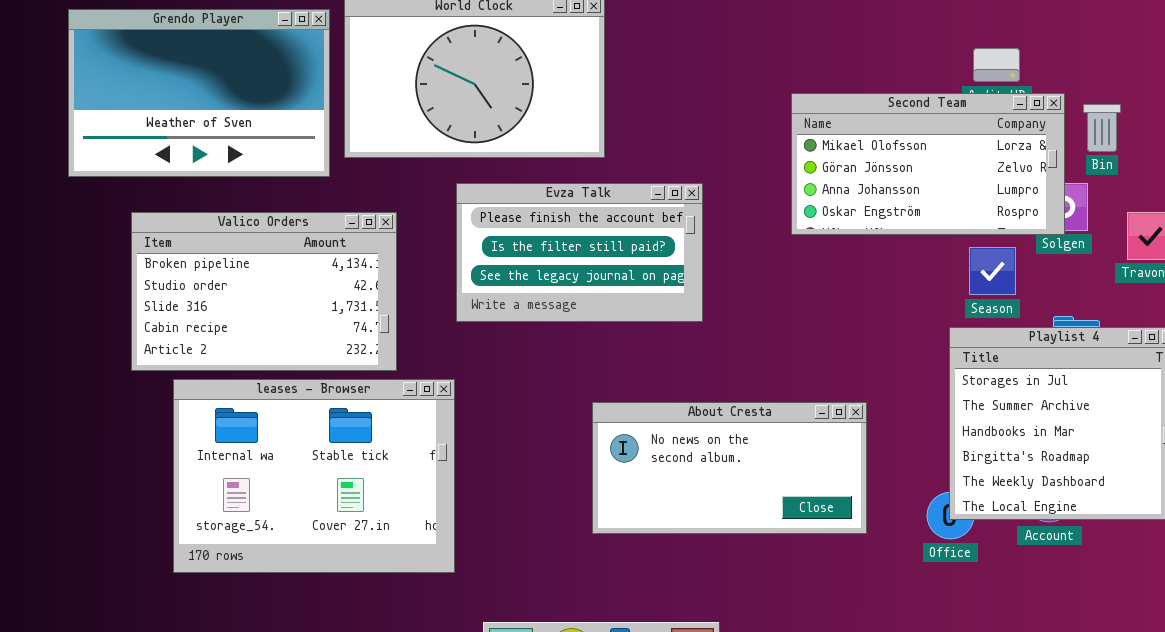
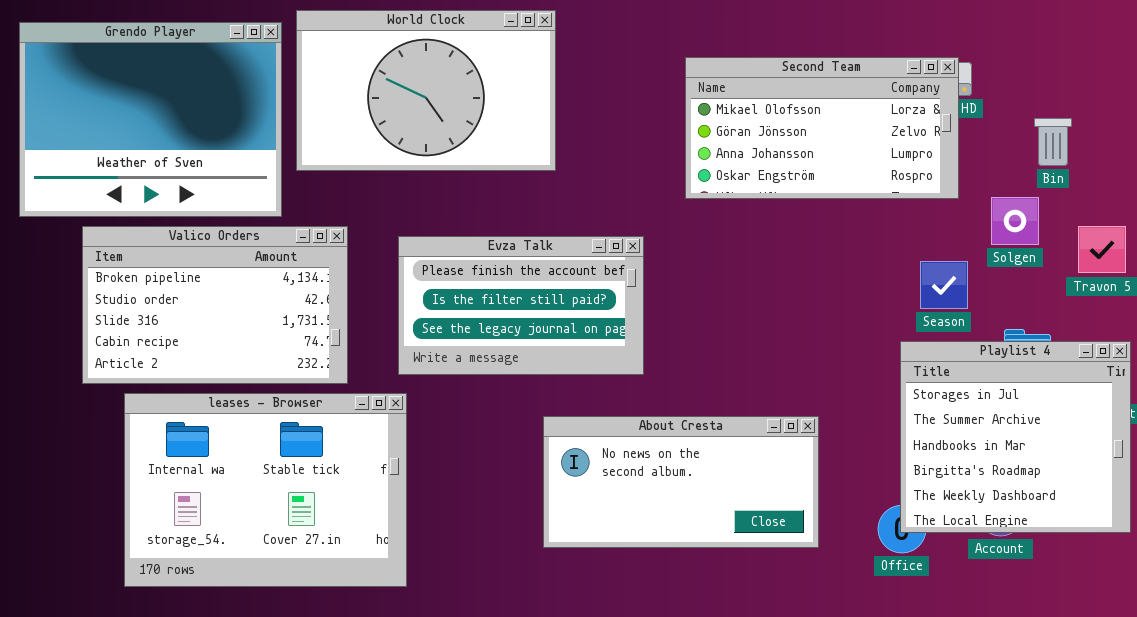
Grendo Player: [68,9,330,177] -> [19,22,282,217], resized
Second Team: [791,93,1065,235] -> [685,57,959,199], moved
Evza Talk: [456,183,703,322] -> [398,236,644,375], moved

